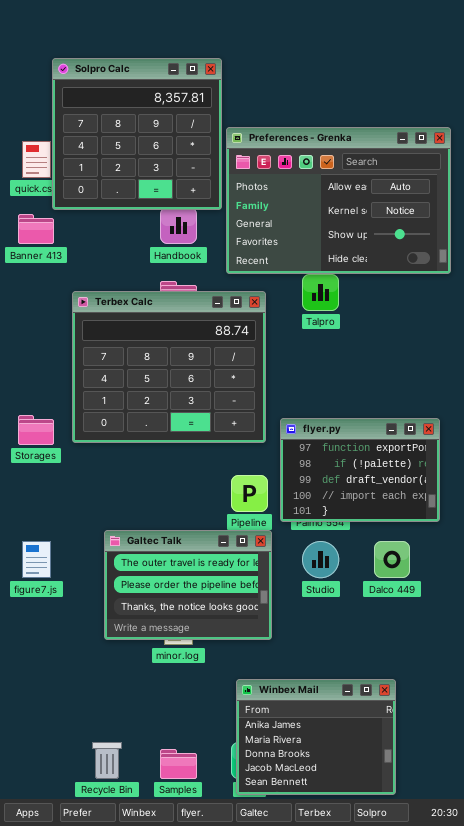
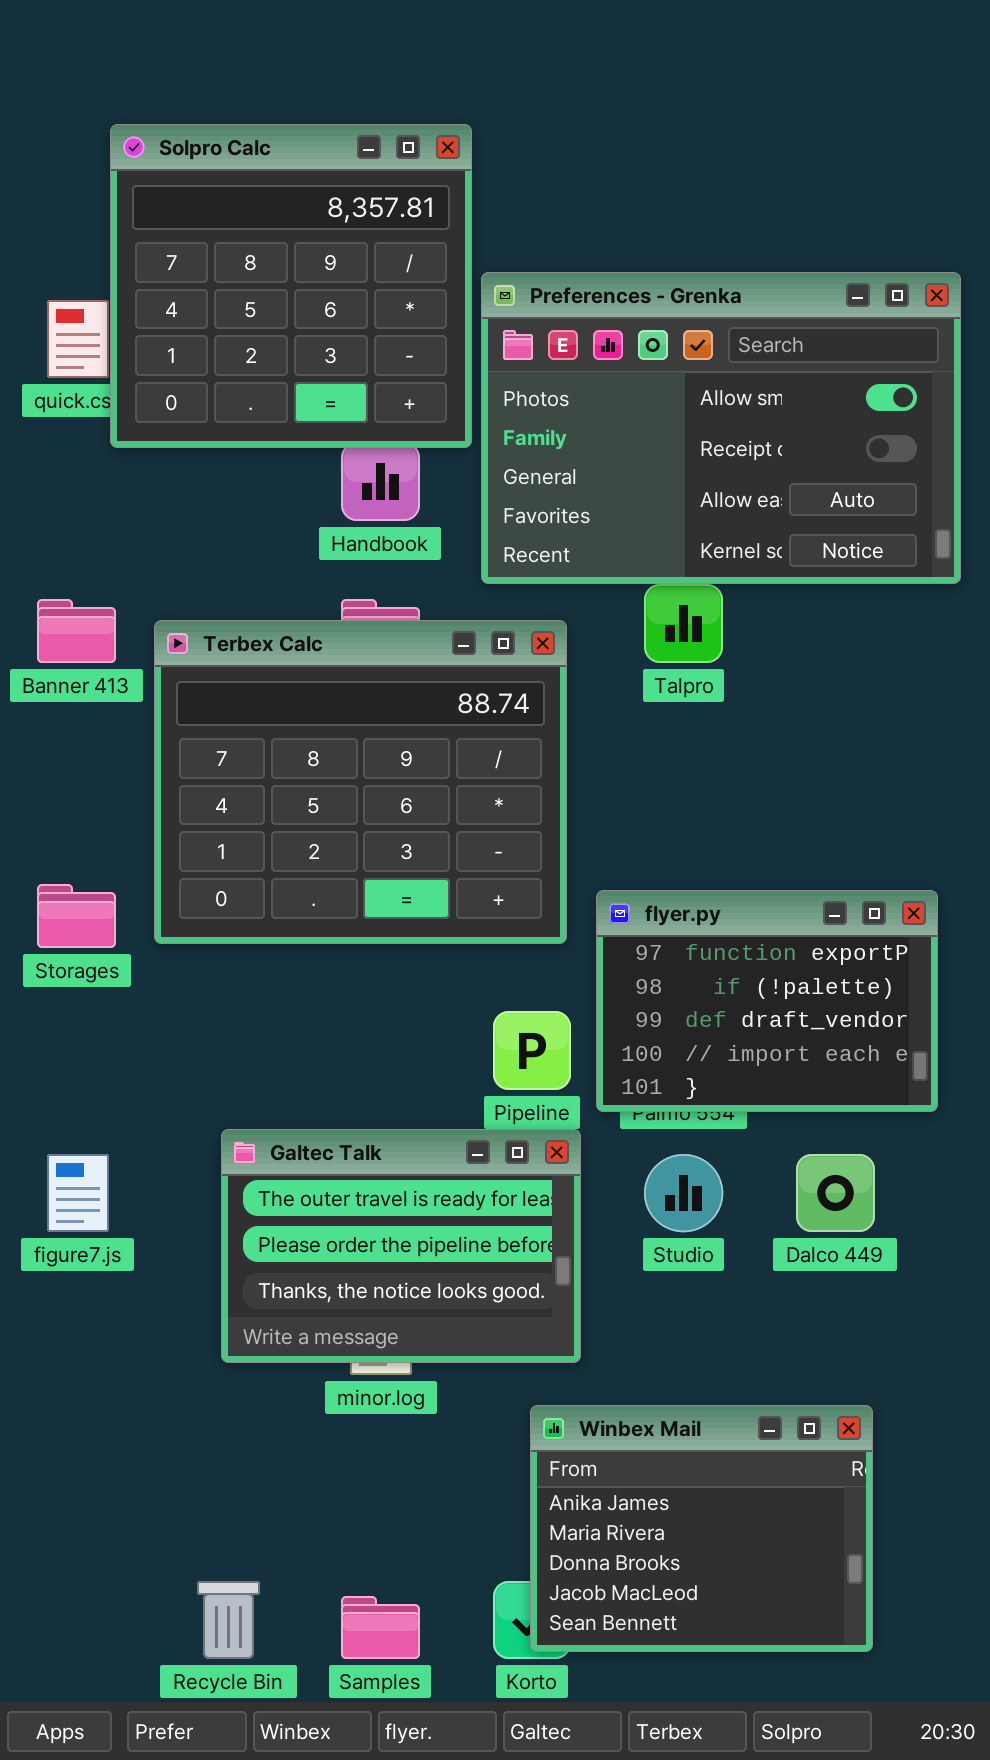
Preferences - Grenka: [226,127,451,274] -> [481,272,961,584], scrolled up 2 rows
Banner 413: [18,214,54,244] -> [37,599,116,663], moved
Winbex Mail: [236,679,396,795] -> [530,1405,873,1652], moved

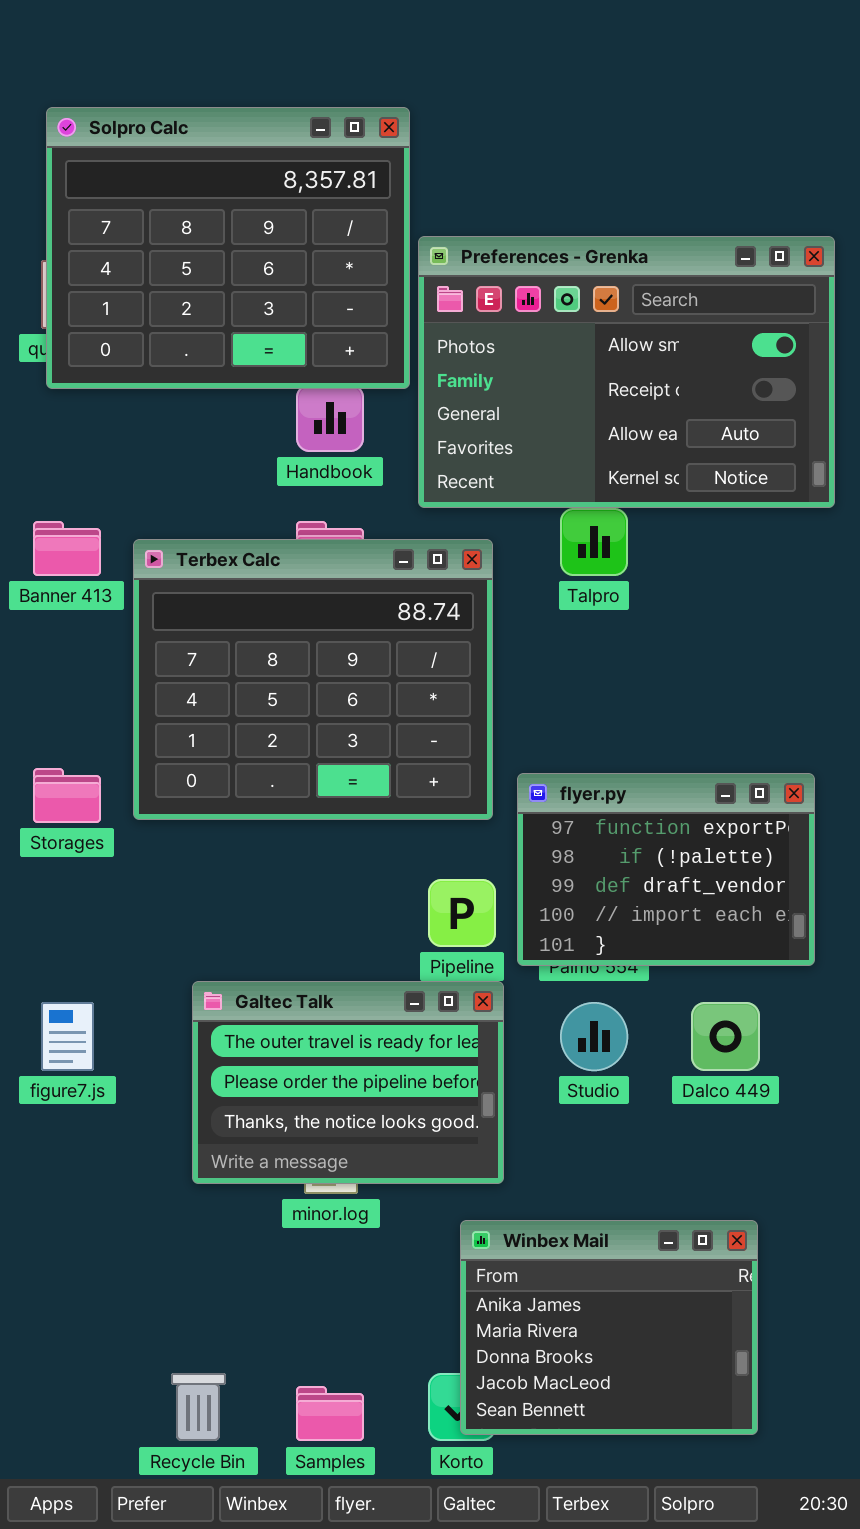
Solpro Calc: [110,124,472,448] -> [46,107,410,389], resized

